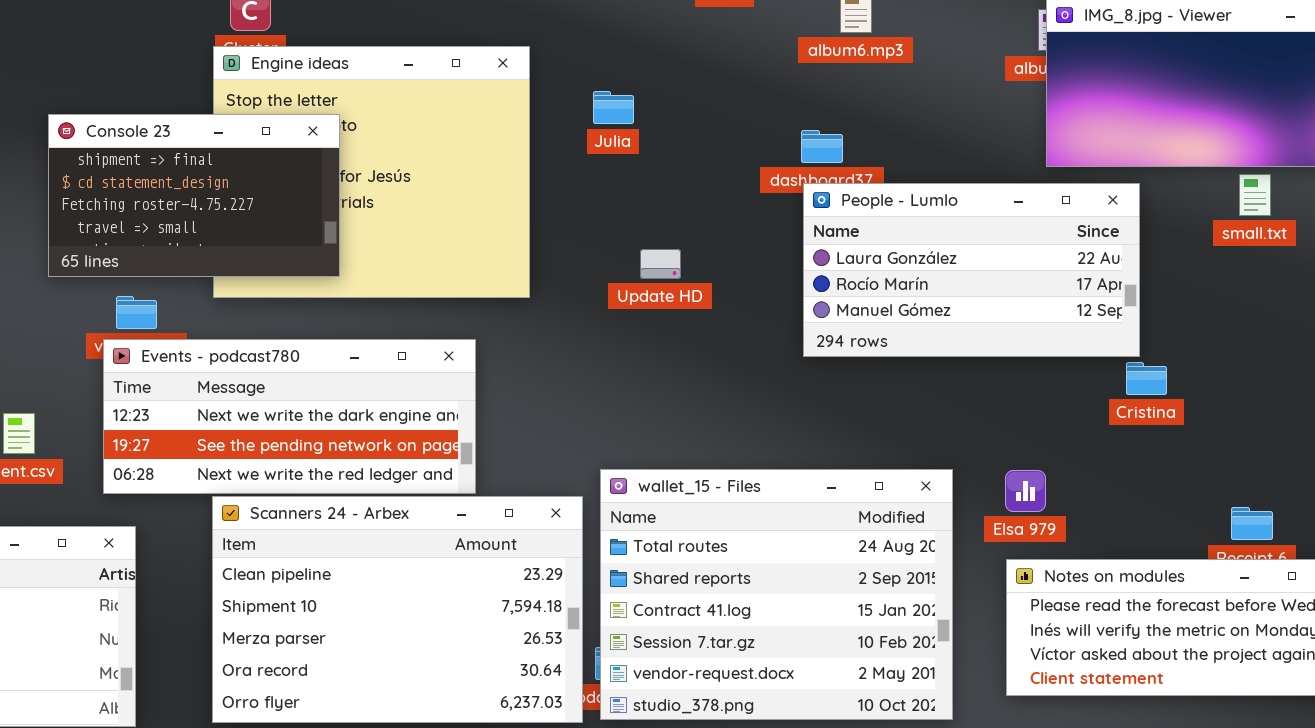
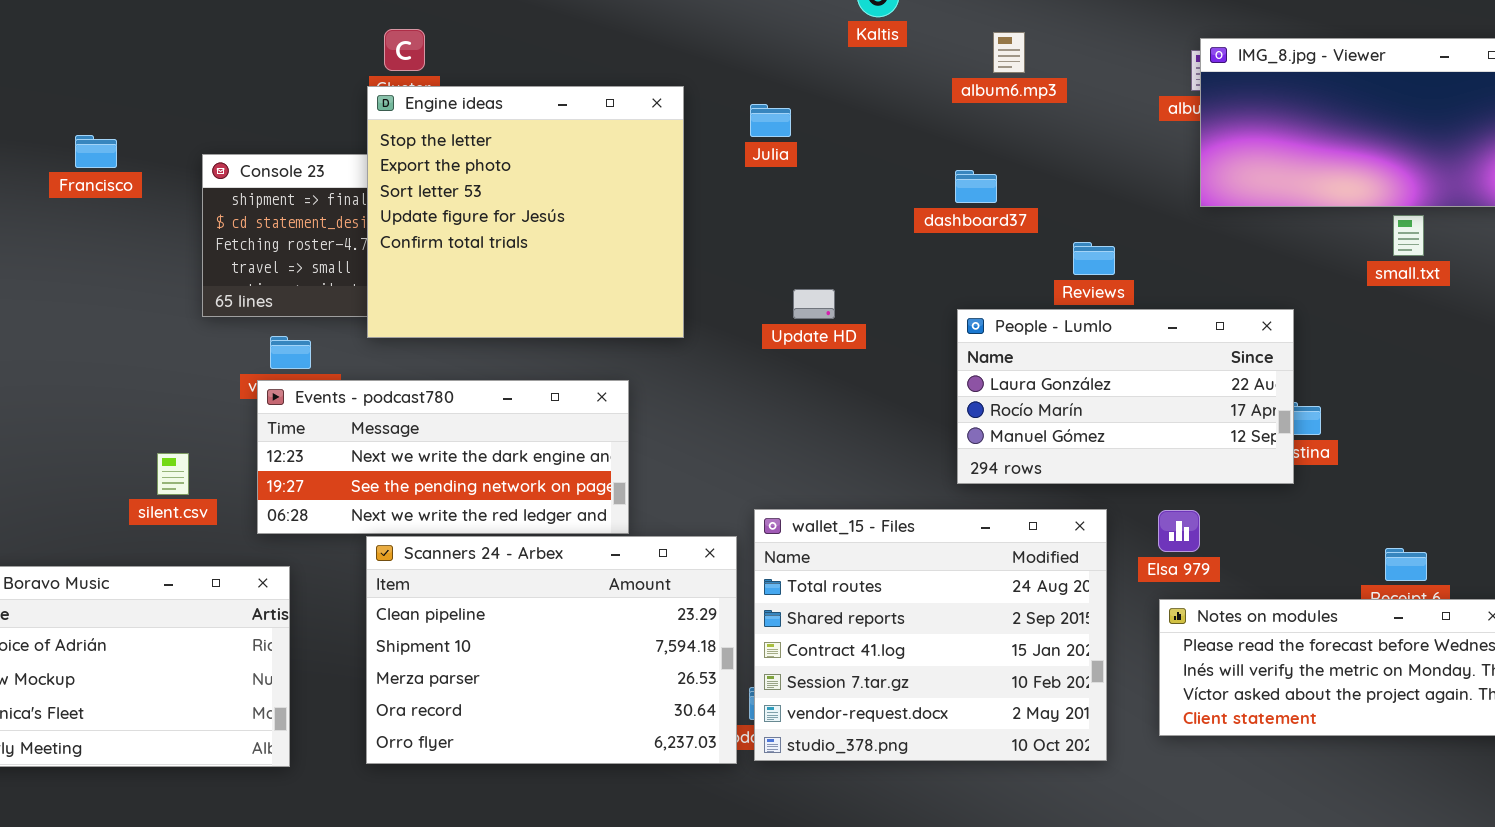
Engine ideas: [213,46,530,298] -> [367,86,684,338], raised
Julia: [593,91,634,124] -> [750,104,791,137], moved
People - Lumlo: [803,183,1140,357] -> [957,309,1294,484], moved

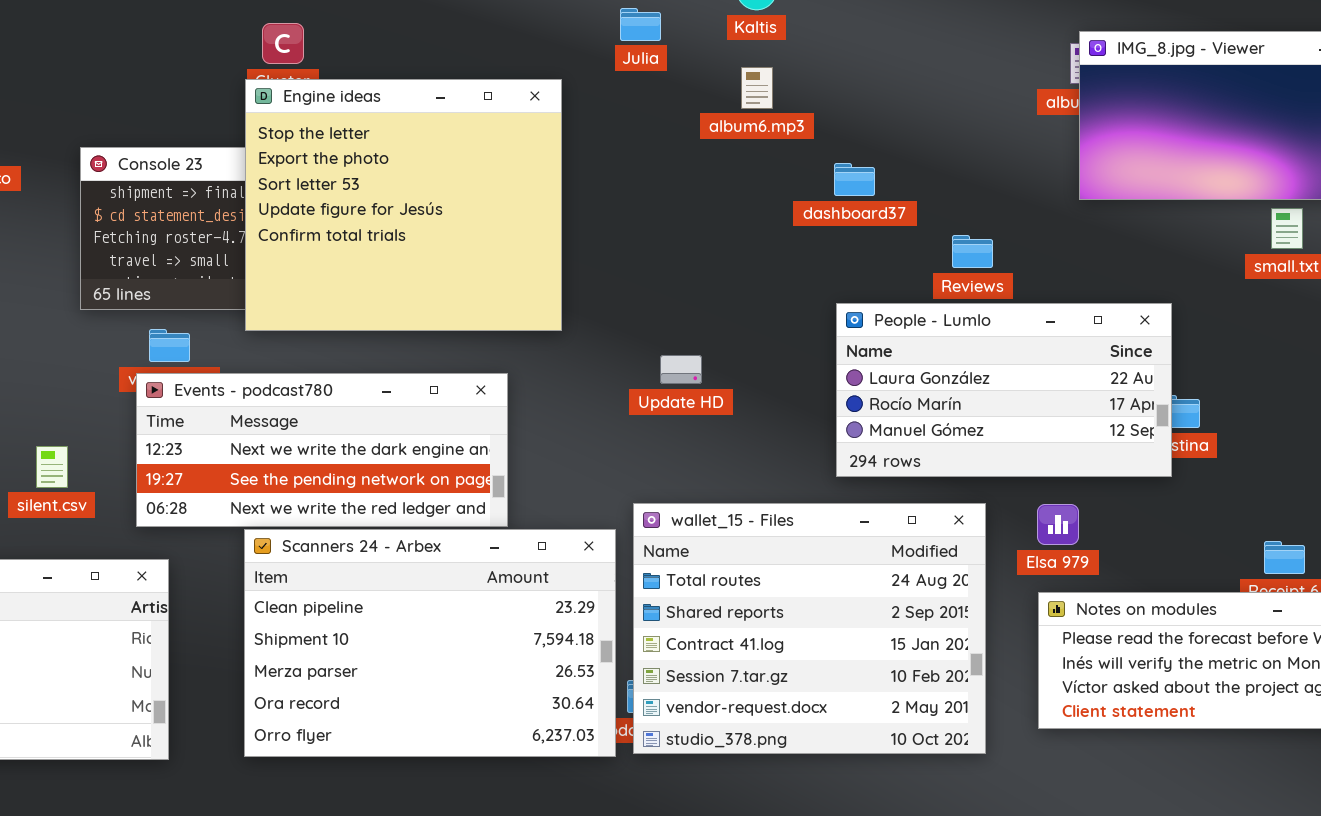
album6.mp3: [993,32,1025,73] -> [741,67,773,109], moved
Julia: [750,104,791,137] -> [620,8,661,41], moved
Update HD: [793,289,835,319] -> [660,355,702,384], moved

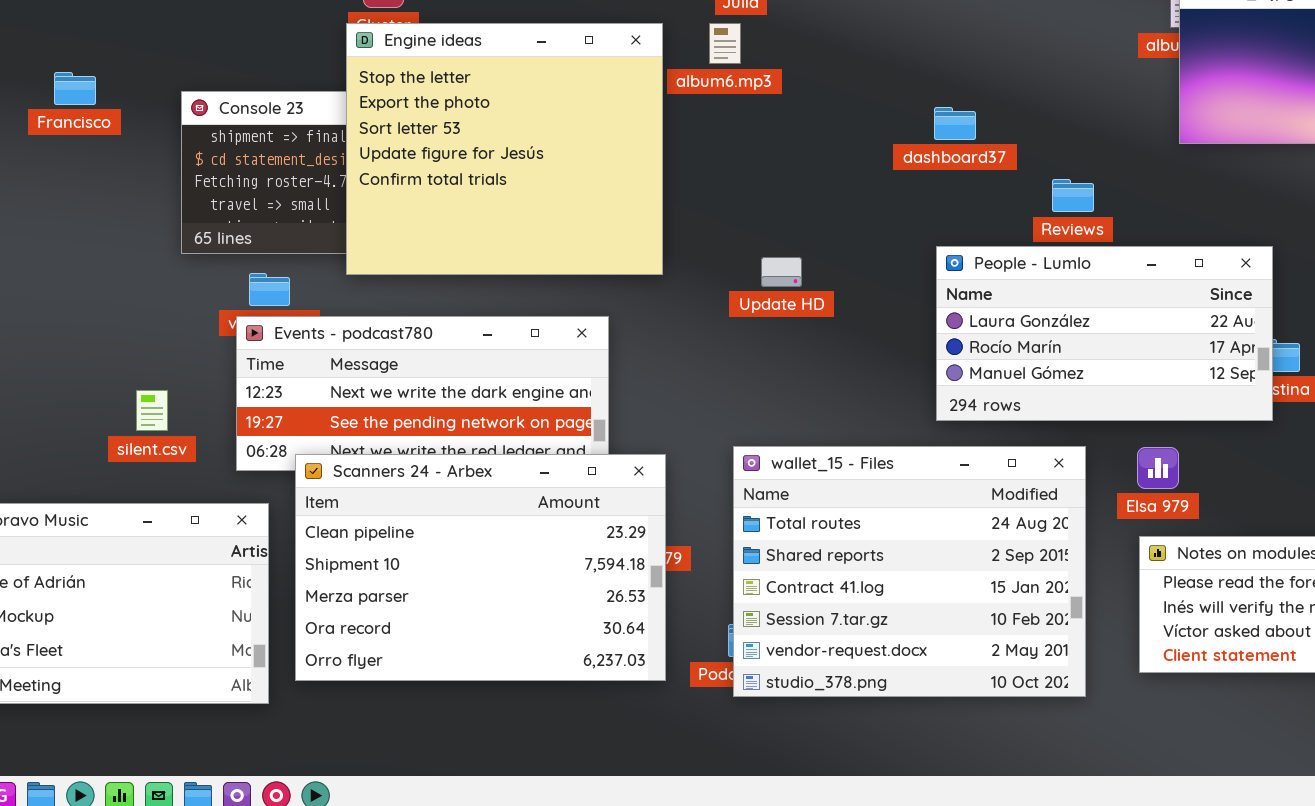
album6.mp3: [741,67,773,109] -> [709,23,741,64], moved
Update HD: [660,355,702,384] -> [761,257,802,287], moved
Scanners 24 - Arbex: [244,529,616,757] -> [295,454,666,681], moved

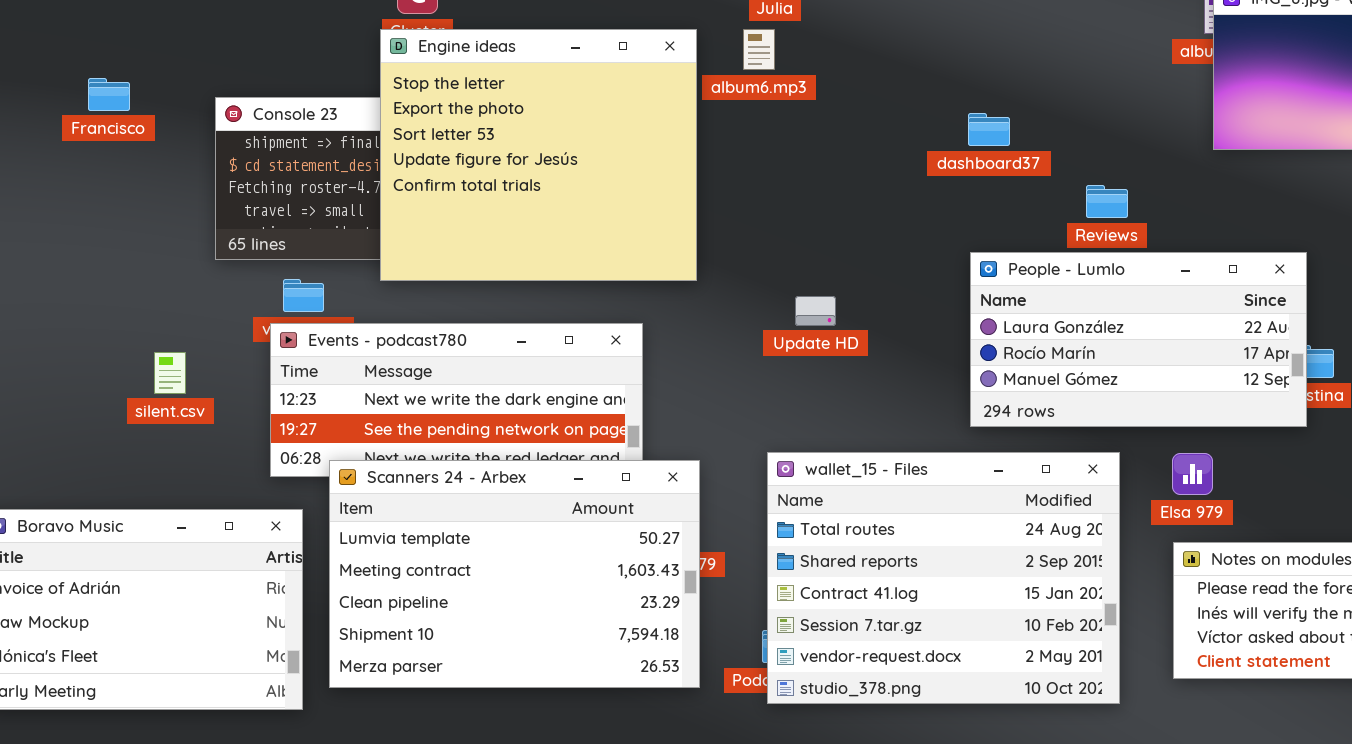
Update HD: [761,257,802,287] -> [795,296,836,326], moved
silent.csv: [136,390,168,431] -> [154,352,186,394], moved
Scanners 24 - Arbex: [295,454,666,681] -> [329,460,700,688], scrolled up 2 rows

